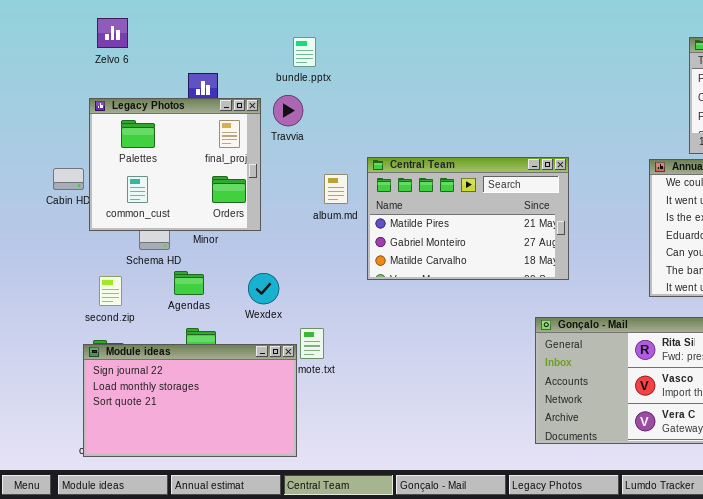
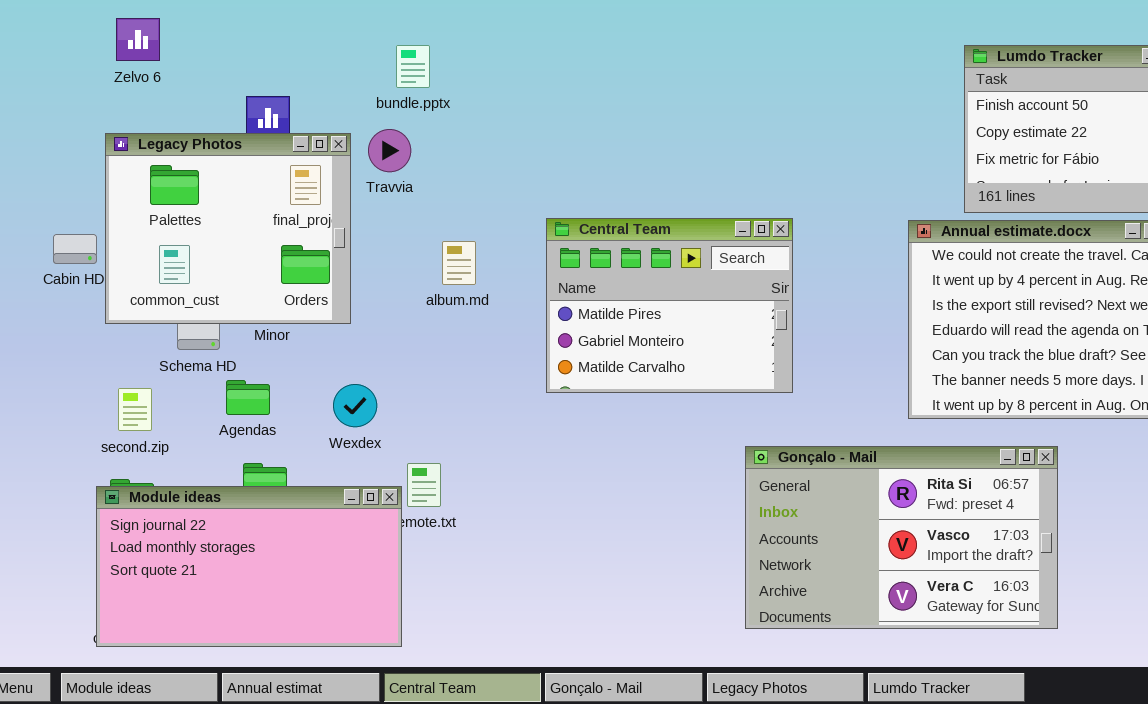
Central Team: [367,157,569,280] -> [546,218,793,393], resized

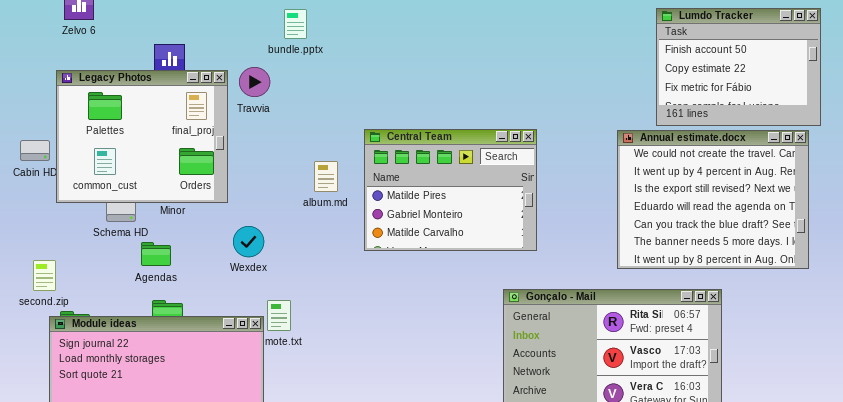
bundle.pptx: [396,45,430,88] -> [284,9,307,39], moved
album.md: [442,241,476,285] -> [314,161,338,192], moved
Wexdex: [333,384,377,427] -> [233,226,264,257], moved
second.zip: [118,388,152,431] -> [33,260,56,291], moved

